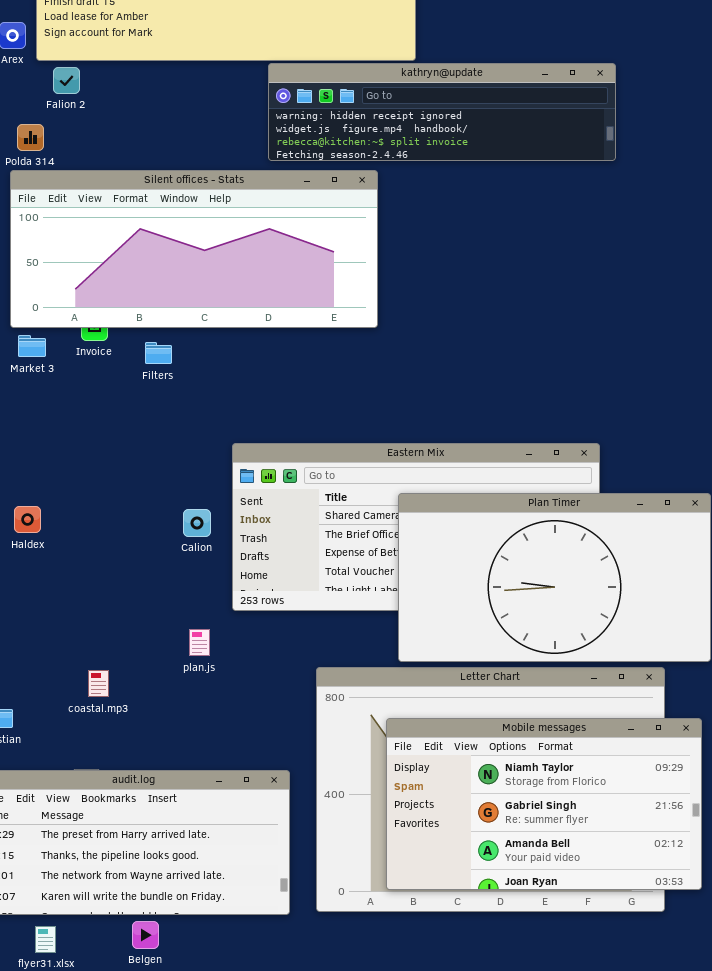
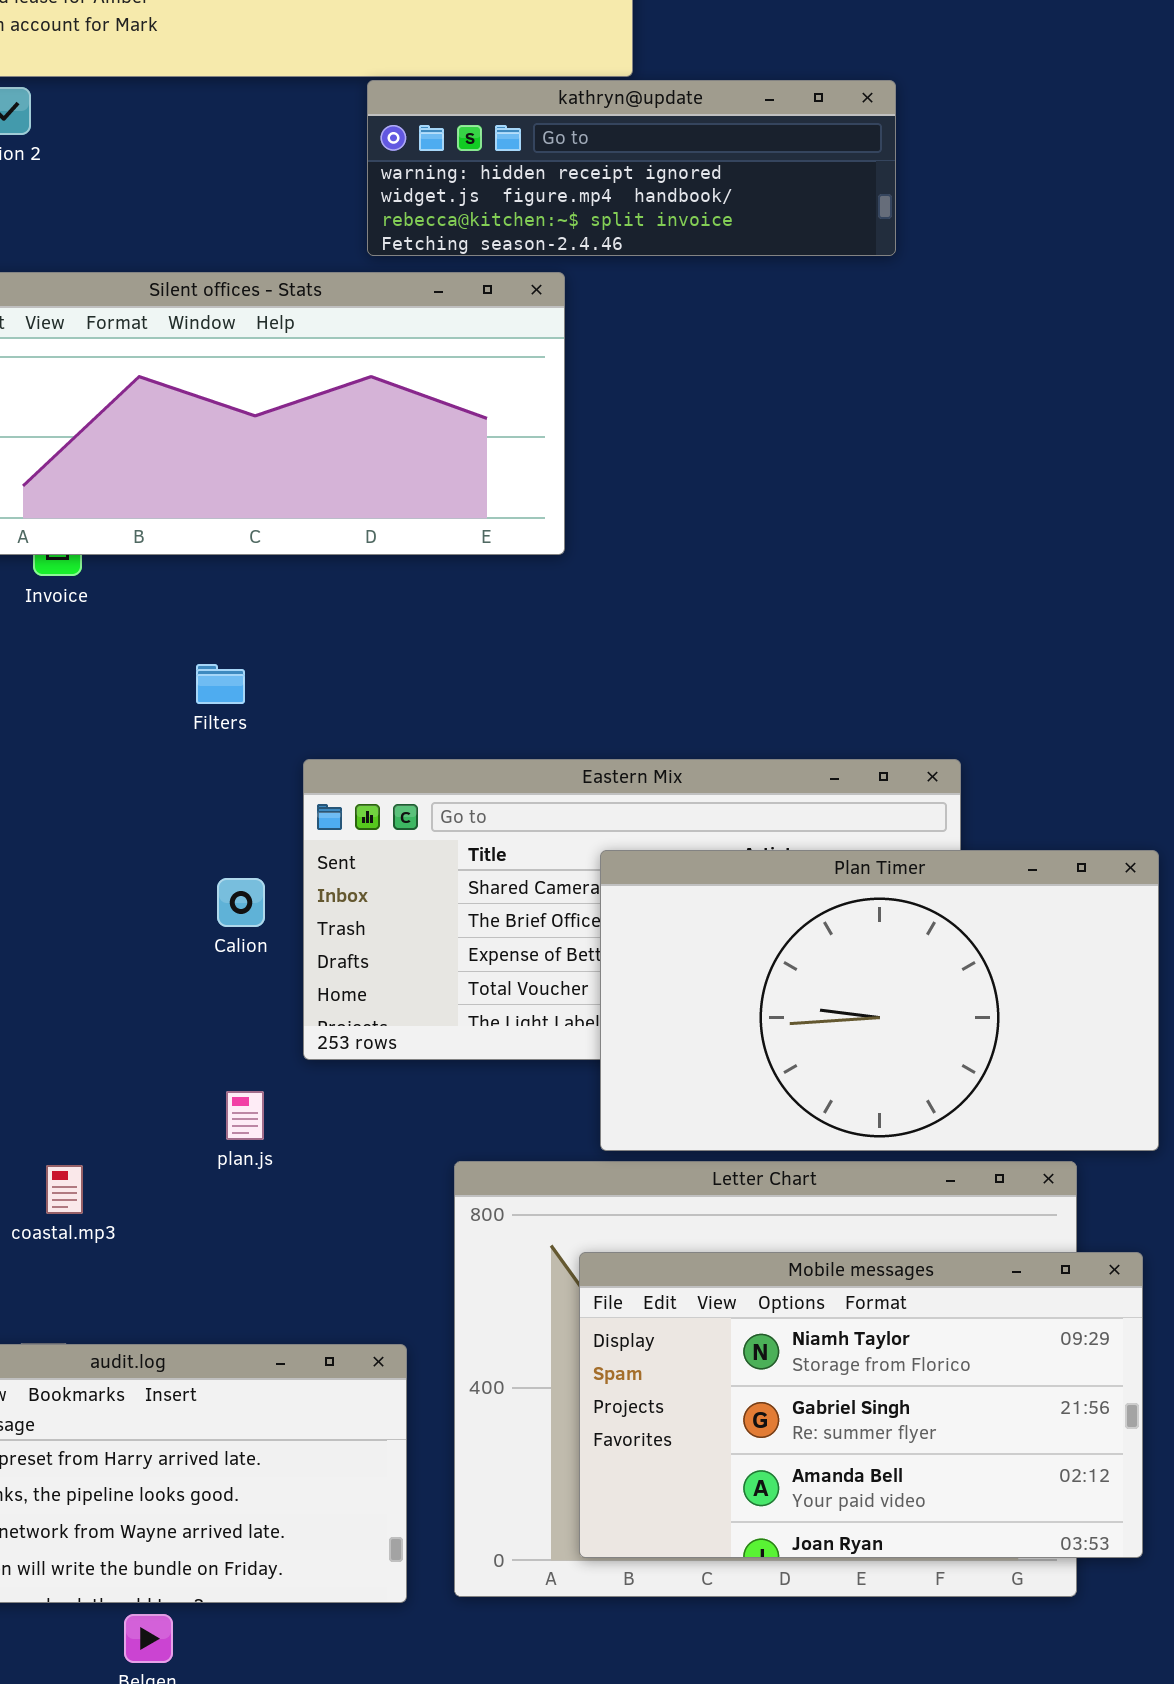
kathryn@update: [268,63,616,161] -> [367,80,896,256], resized
Filters: [145,342,172,364] -> [196,664,245,704], moved

